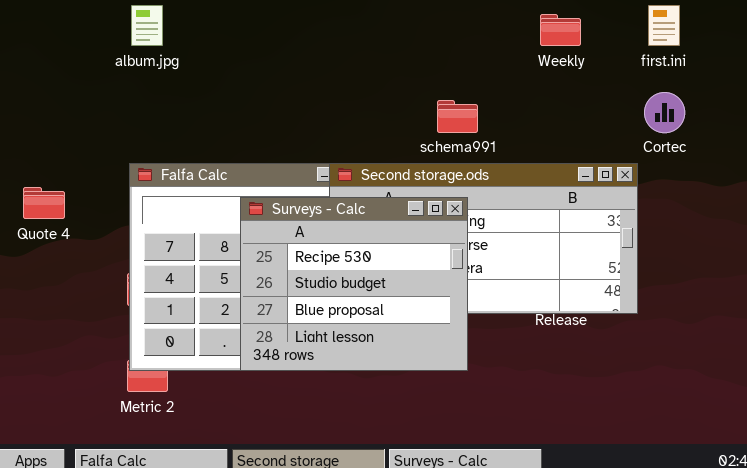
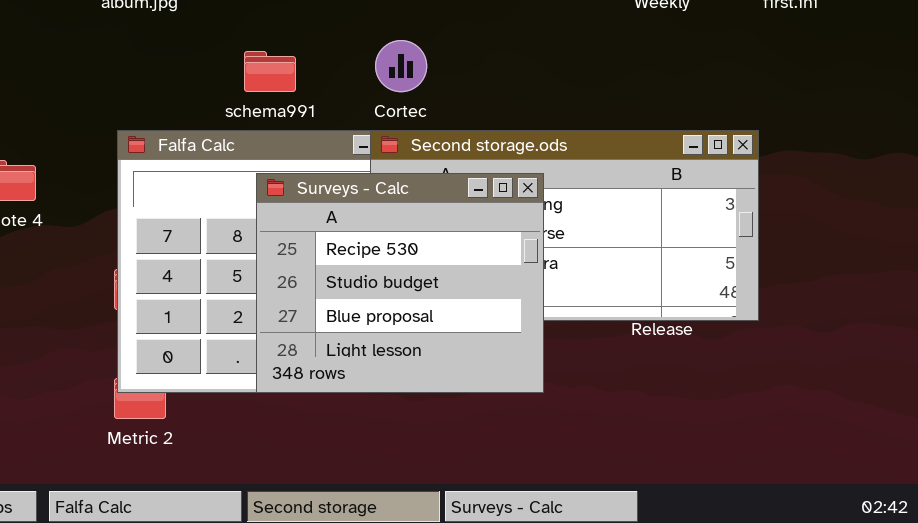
Cortec: [644,92,685,133] -> [375,40,427,92], moved
schema991: [437,100,478,133] -> [244,51,296,92], moved

